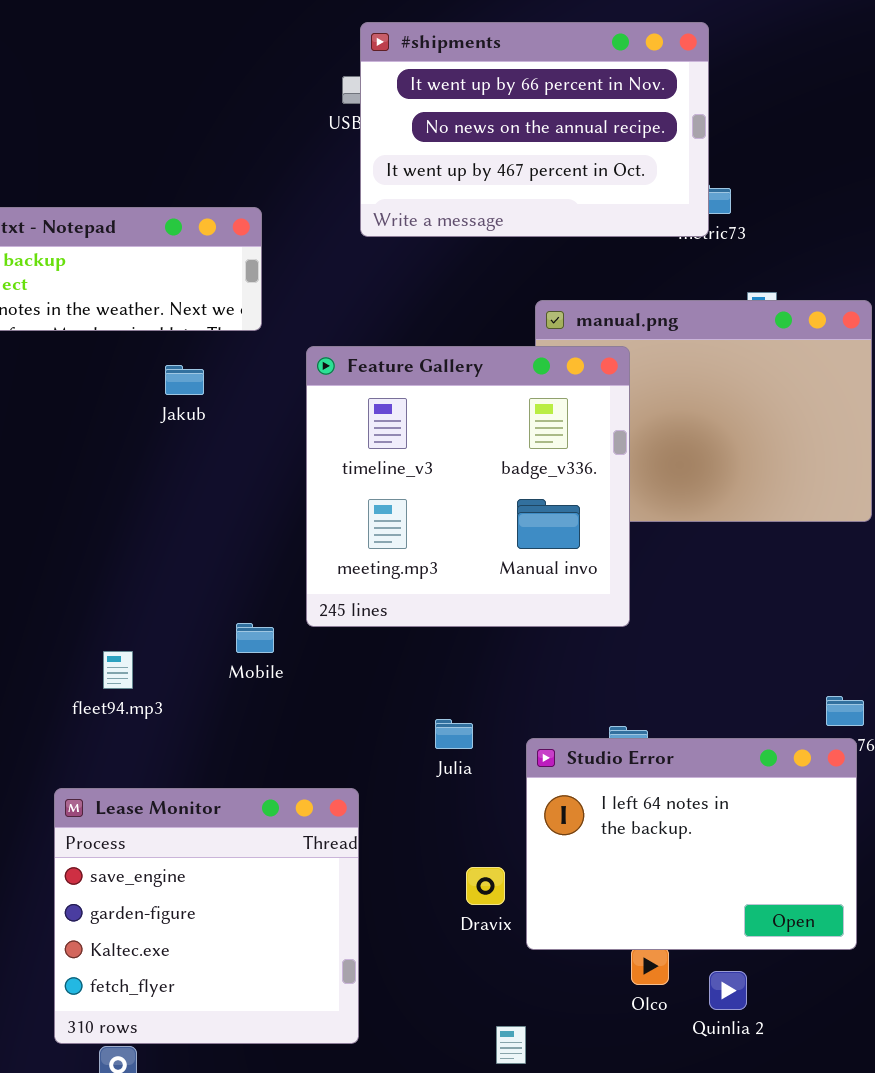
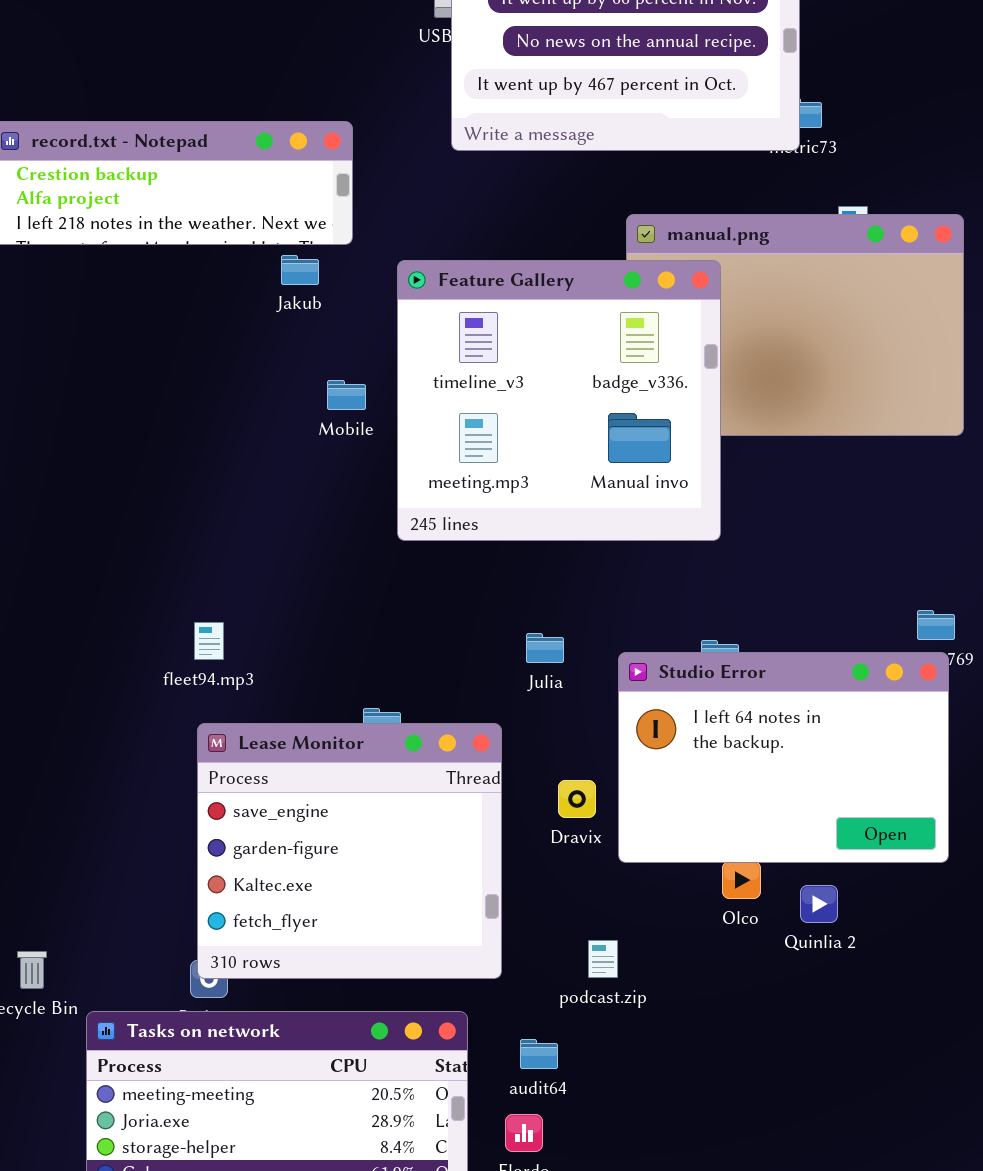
Jakub: [165,365,204,395] -> [281,255,319,285], moved
Mobile: [236,623,274,653] -> [327,380,366,410], moved
fleet94.mp3: [103,651,133,689] -> [194,622,224,660], moved
Lease Monitor: [54,788,359,1044] -> [197,723,502,979], moved

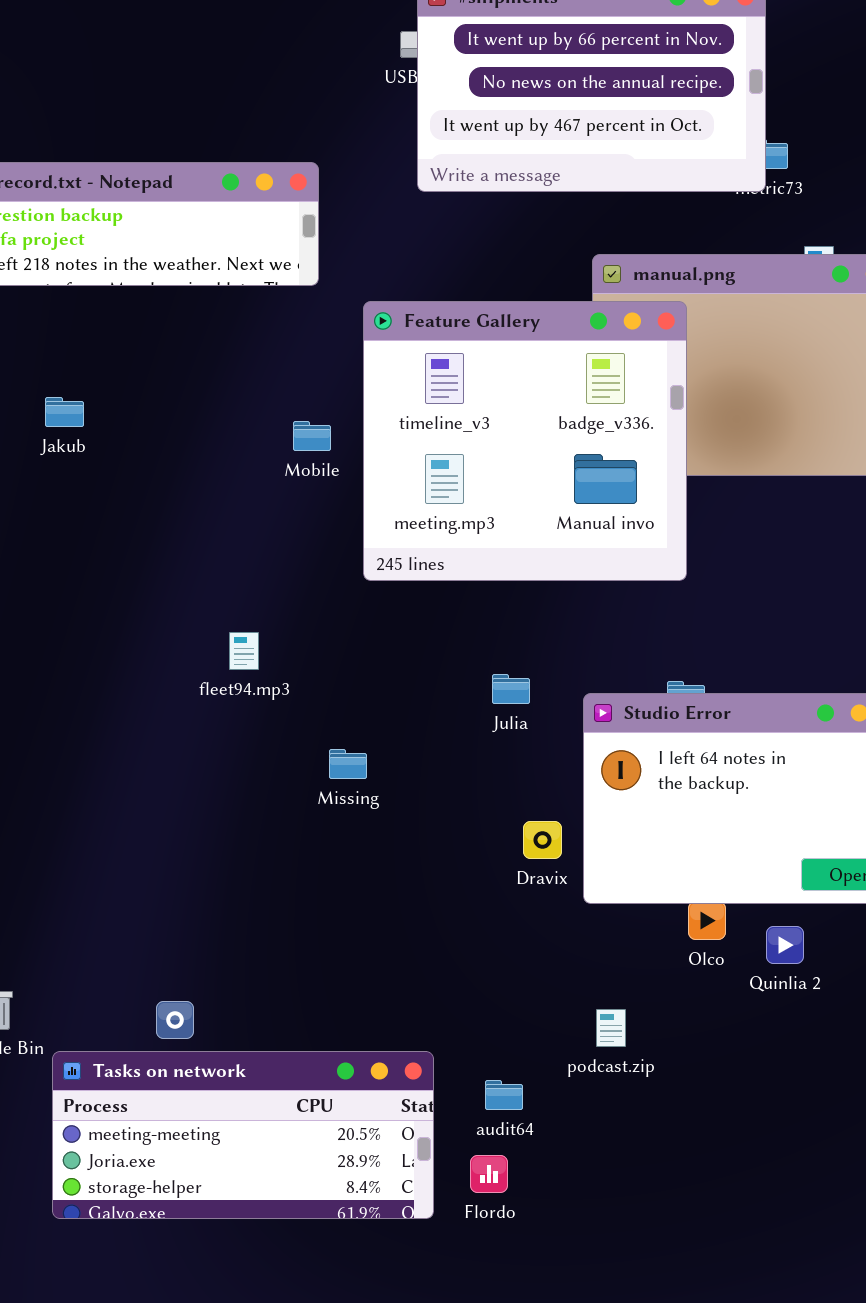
Jakub: [281,255,319,285] -> [45,397,84,427], moved
fleet94.mp3: [194,622,224,660] -> [229,632,259,670], moved
Lease Monitor: [197,723,502,979] -> none, closed
podcast.zip: [588,940,618,978] -> [596,1009,626,1047], moved

